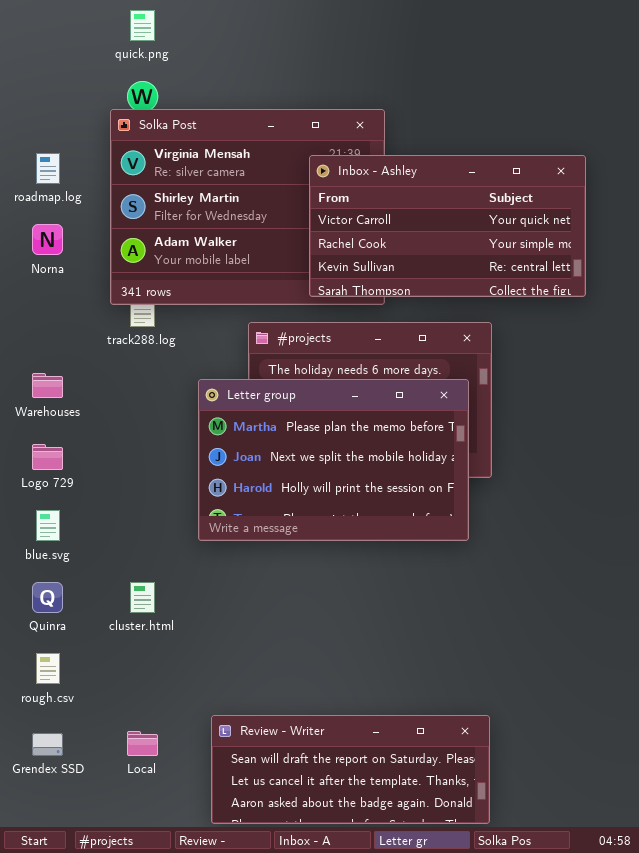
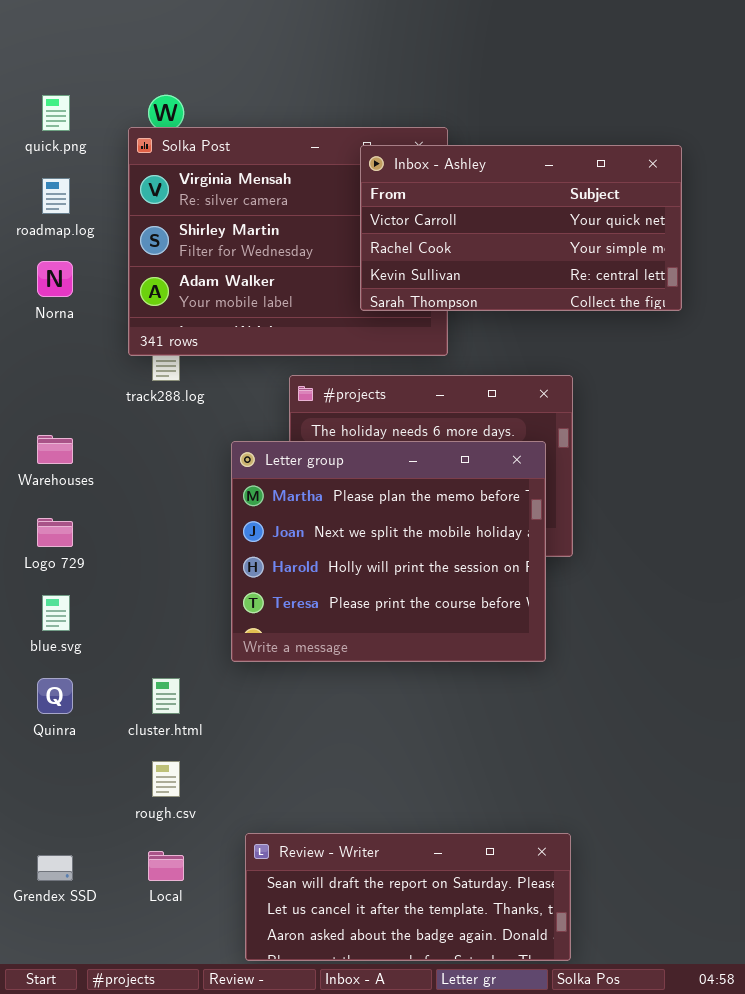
quick.png: [130,10,155,41] -> [42,95,70,131], moved
Inbox - Ashley: [309,155,586,297] -> [360,145,682,311], moved
Letter group: [198,379,469,541] -> [231,441,546,662], resized
rough.csv: [36,653,60,684] -> [152,761,180,797], moved

